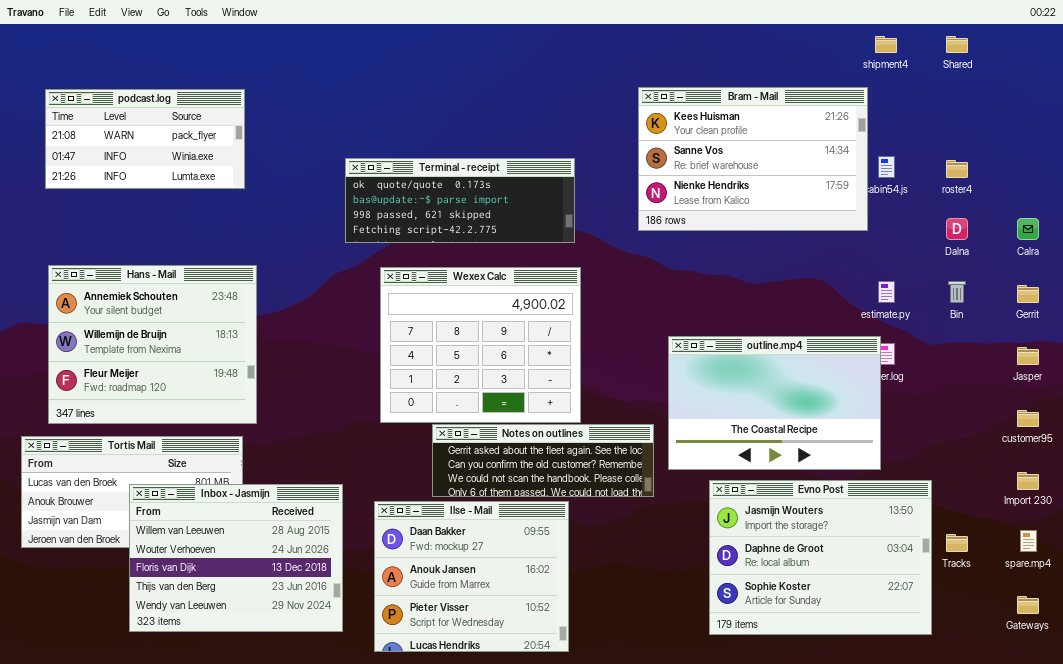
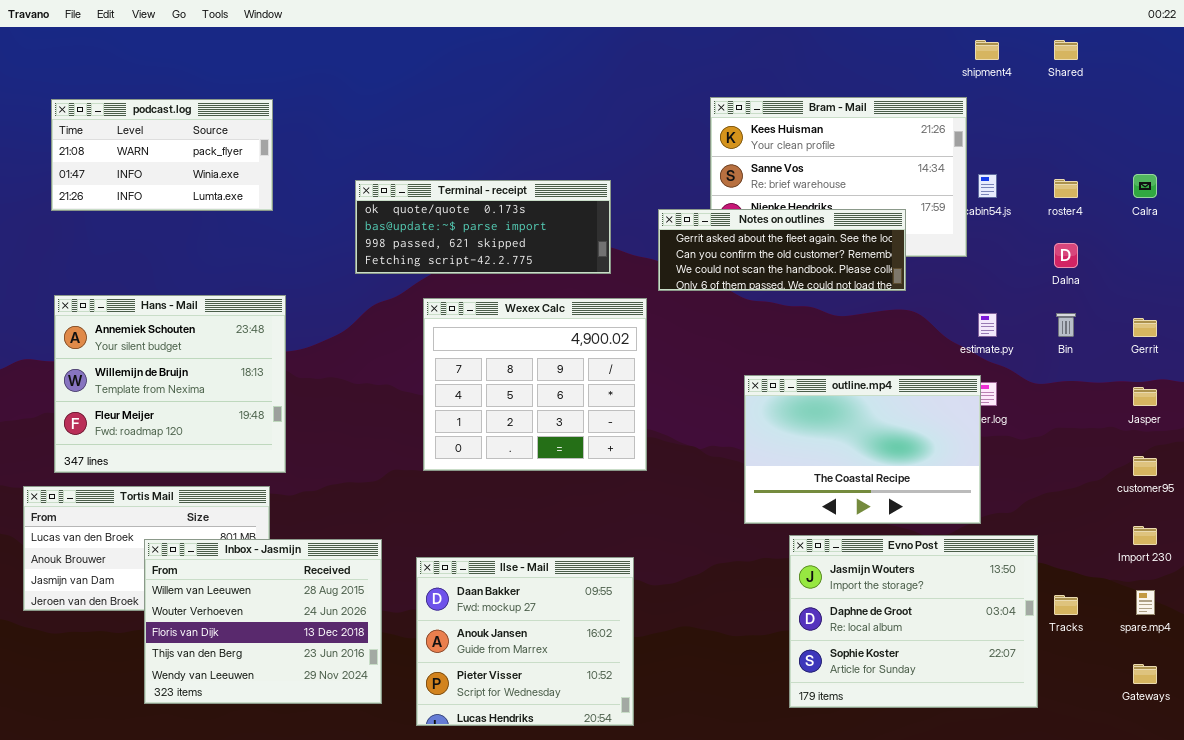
Terminal - receipt: [345,158,575,243] -> [355,180,611,274], moved
Calra: [1017,218,1039,240] -> [1133,174,1157,198], moved
Notes on outlines: [432,424,654,497] -> [658,209,906,291], moved

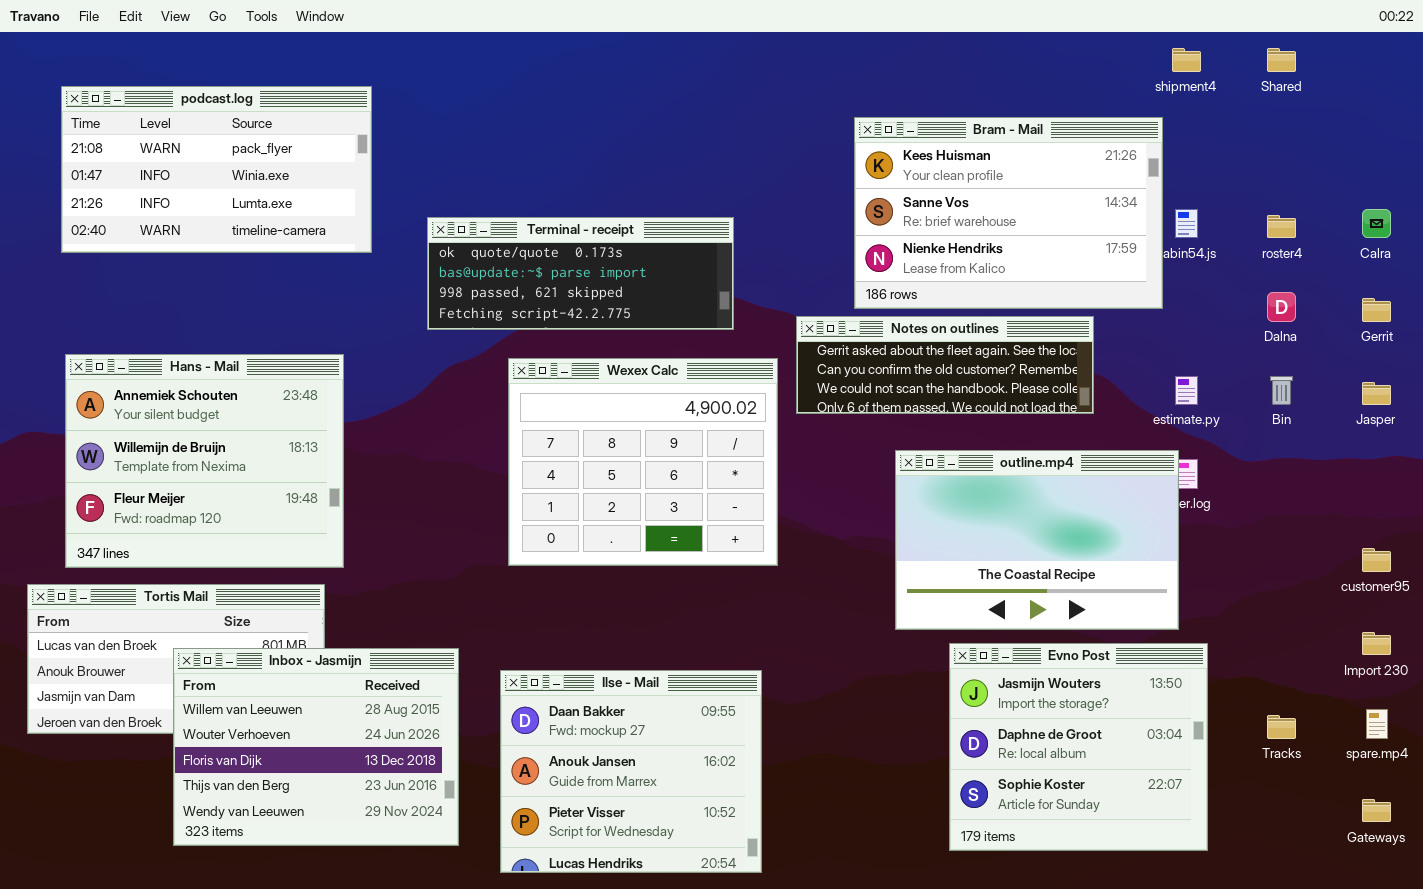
podcast.log: [51,99,273,211] -> [61,86,372,253], resized
Notes on outlines: [658,209,906,291] -> [796,316,1094,414], moved
Gerrit: [1133,318,1157,337] -> [1362,298,1391,322], moved
Jasper: [1133,387,1157,406] -> [1362,382,1391,405], moved
Evno Post: [789,535,1038,708] -> [949,643,1208,851], resized

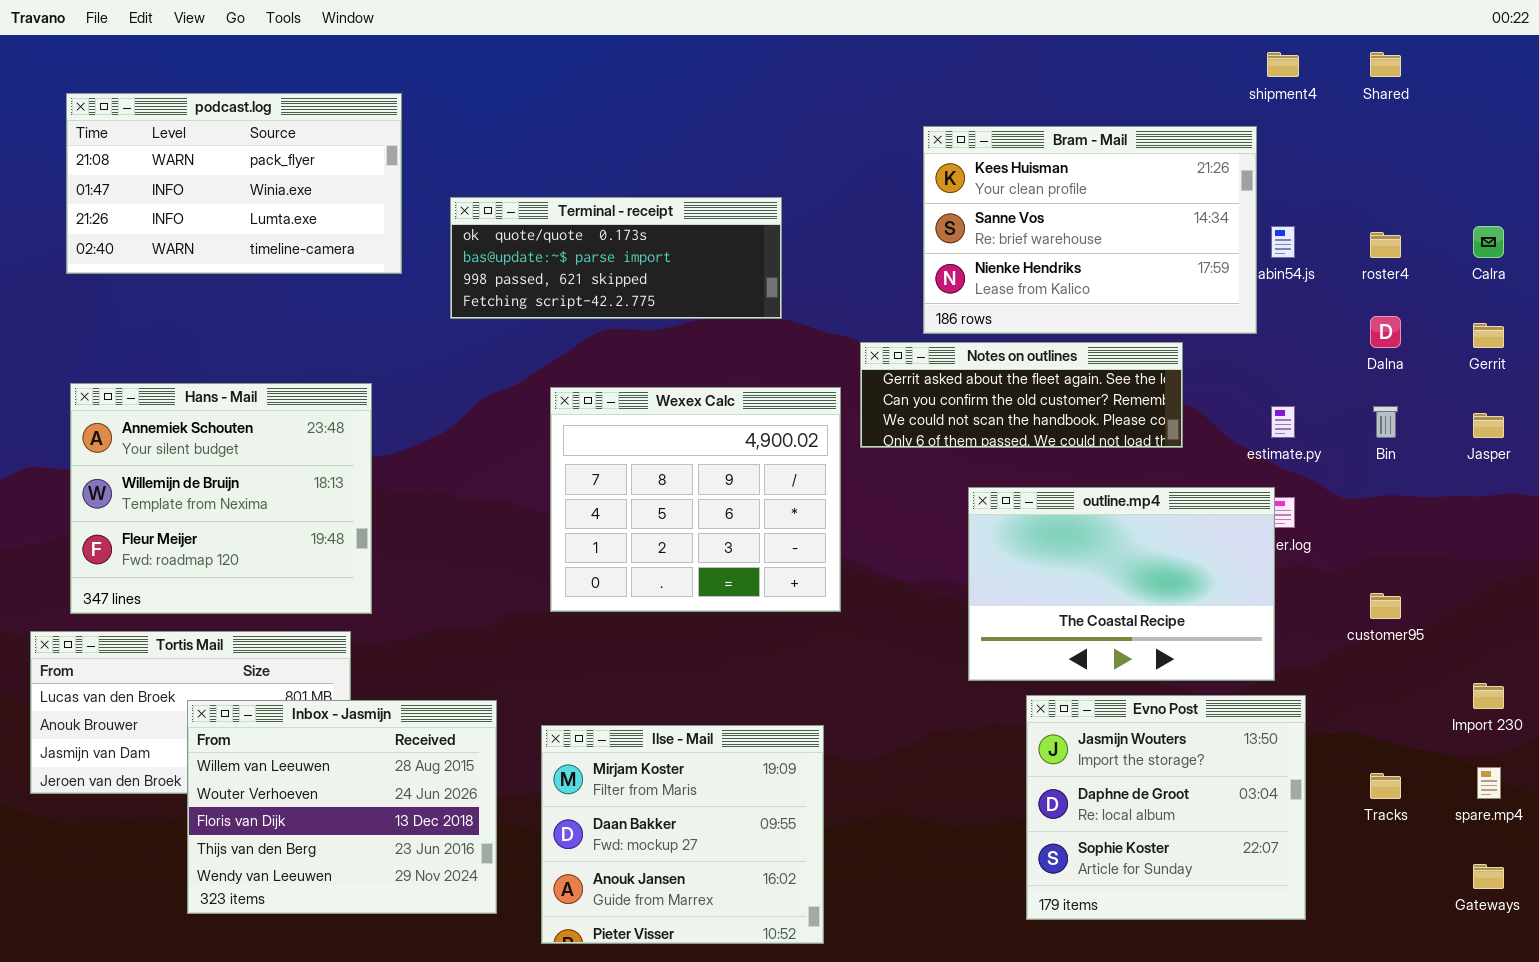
Terminal - receipt: [427,217,734,330] -> [450,197,782,319], moved
customer95: [1362,548,1391,572] -> [1370,593,1401,619], moved
Ilse - Mail: [500,670,762,873] -> [541,725,824,944], scrolled up 1 row

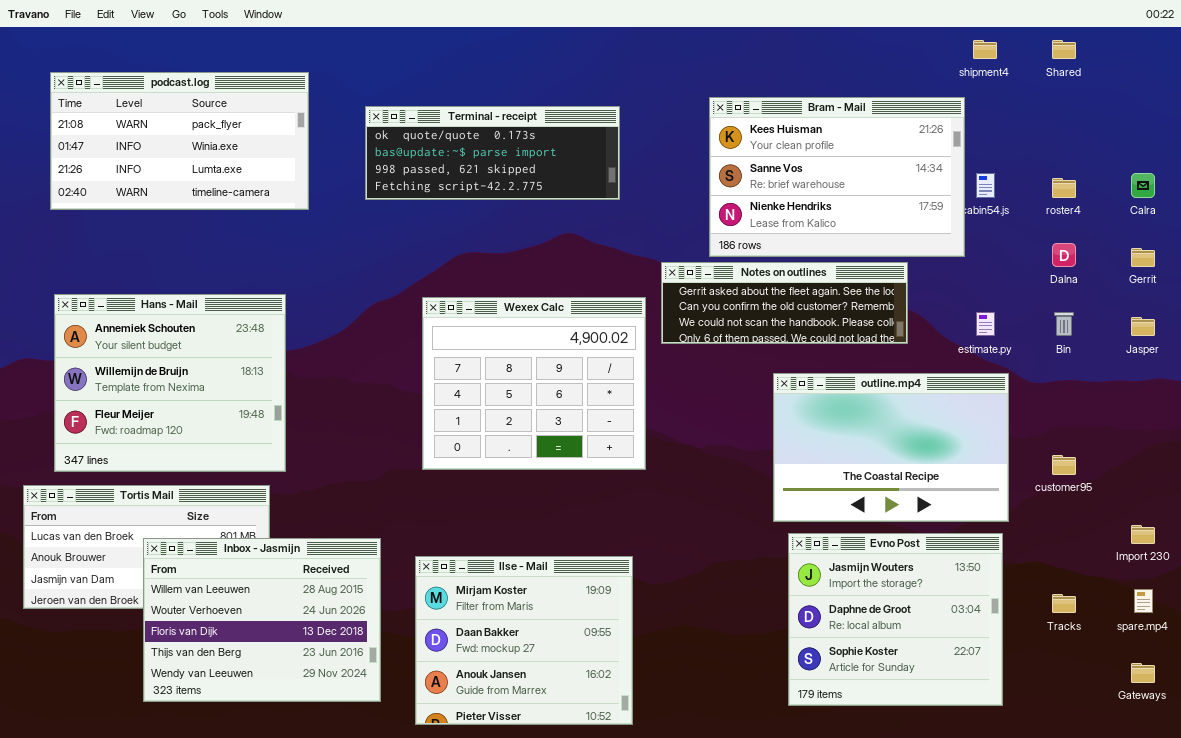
Terminal - receipt: [450,197,782,319] -> [365,106,620,200], moved
outline.mp4: [968,487,1275,681] -> [773,373,1009,522], moved

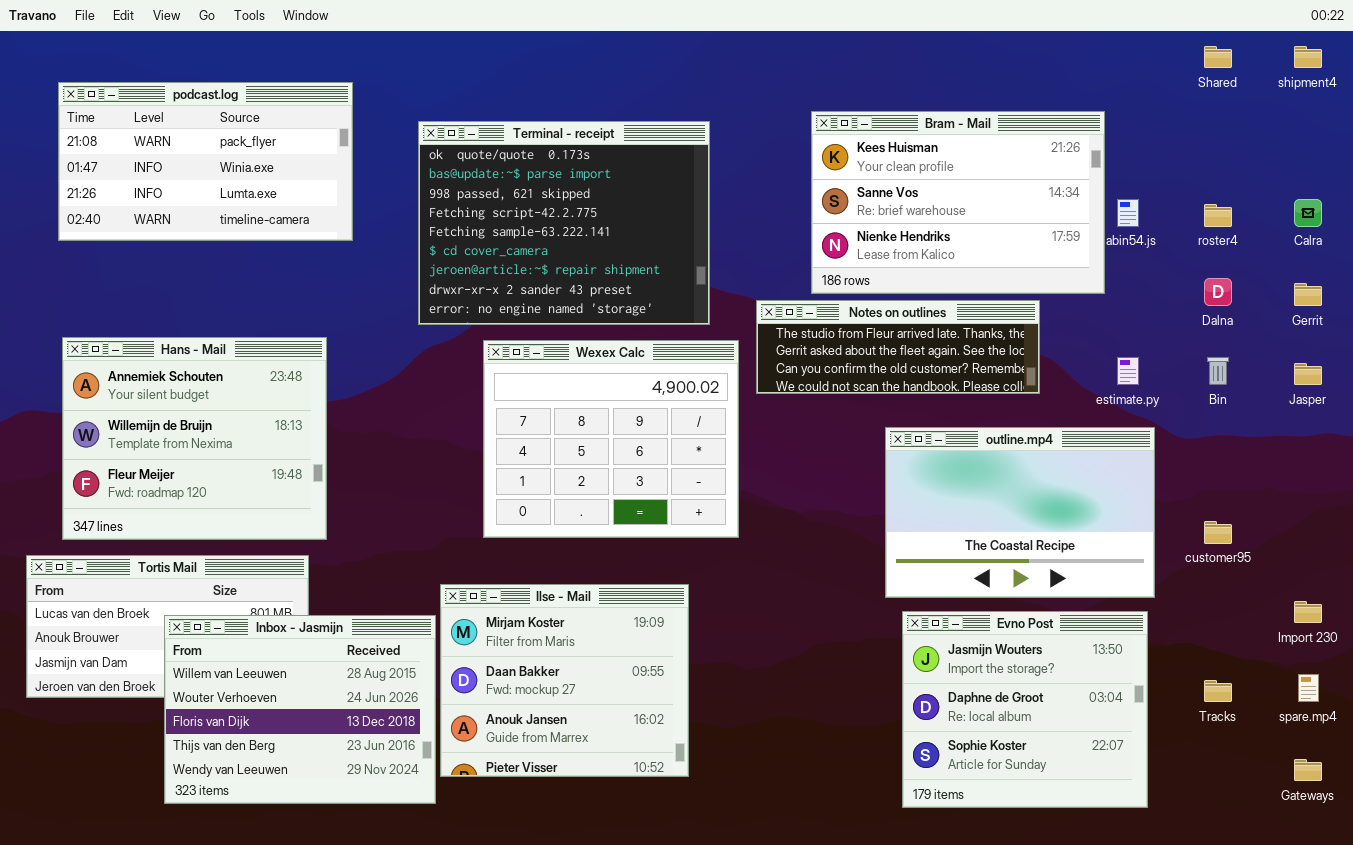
shipment4: [973,40,997,59] -> [1294,46,1322,68], moved
Terminal - receipt: [365,106,620,200] -> [418,121,710,325], resized
Notes on outlines: [661,262,908,344] -> [756,300,1040,394], scrolled up 1 row
Ilse - Mail: [415,556,633,725] -> [440,584,689,777], moved

